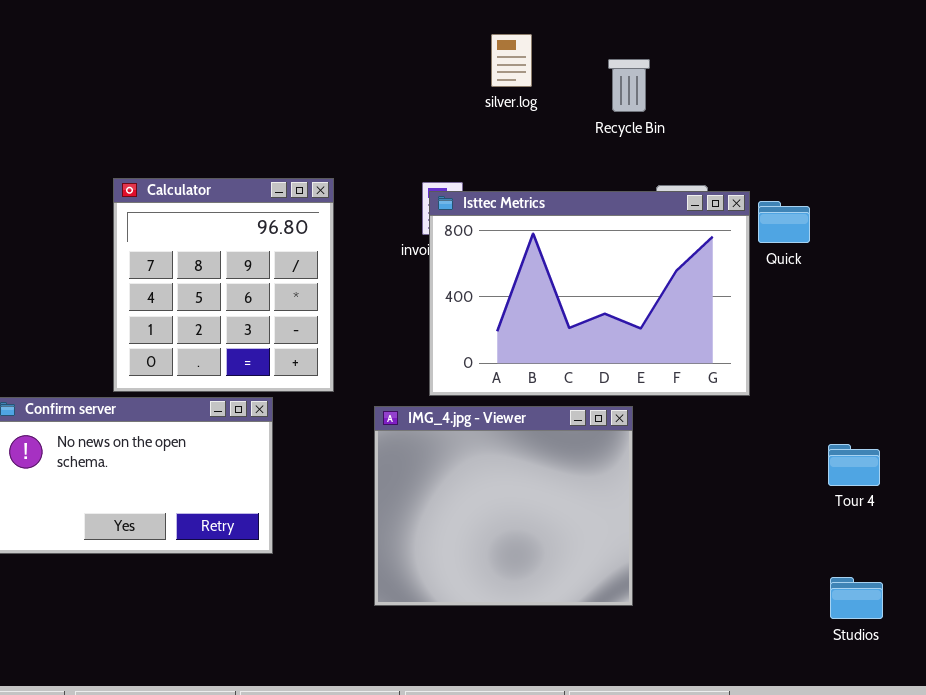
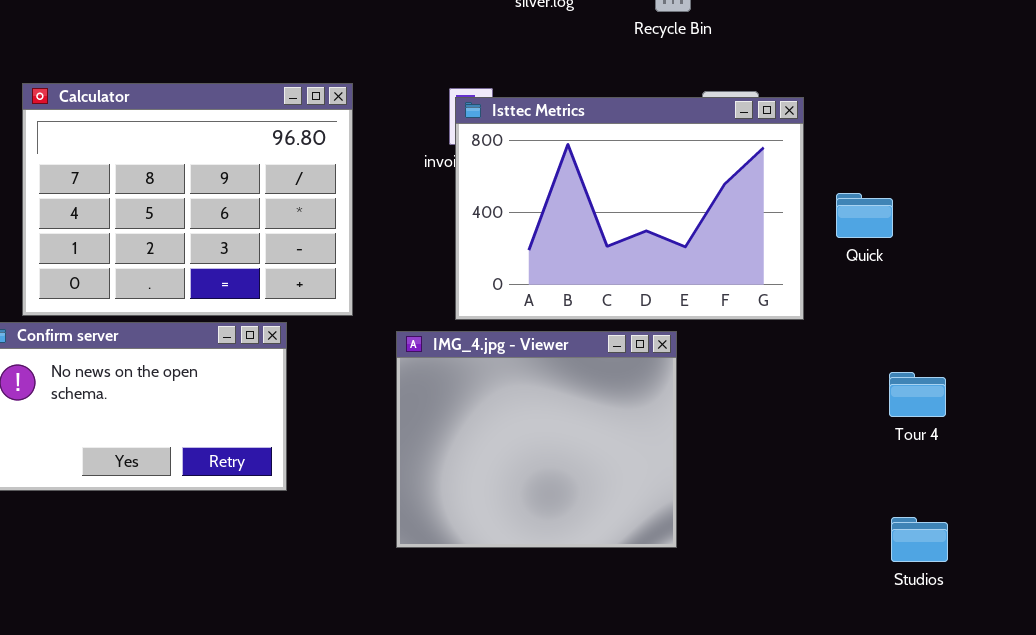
Calculator: [113,178,334,392] -> [22,83,353,316], resized
Quick: [758,201,810,243] -> [836,193,893,238], moved

